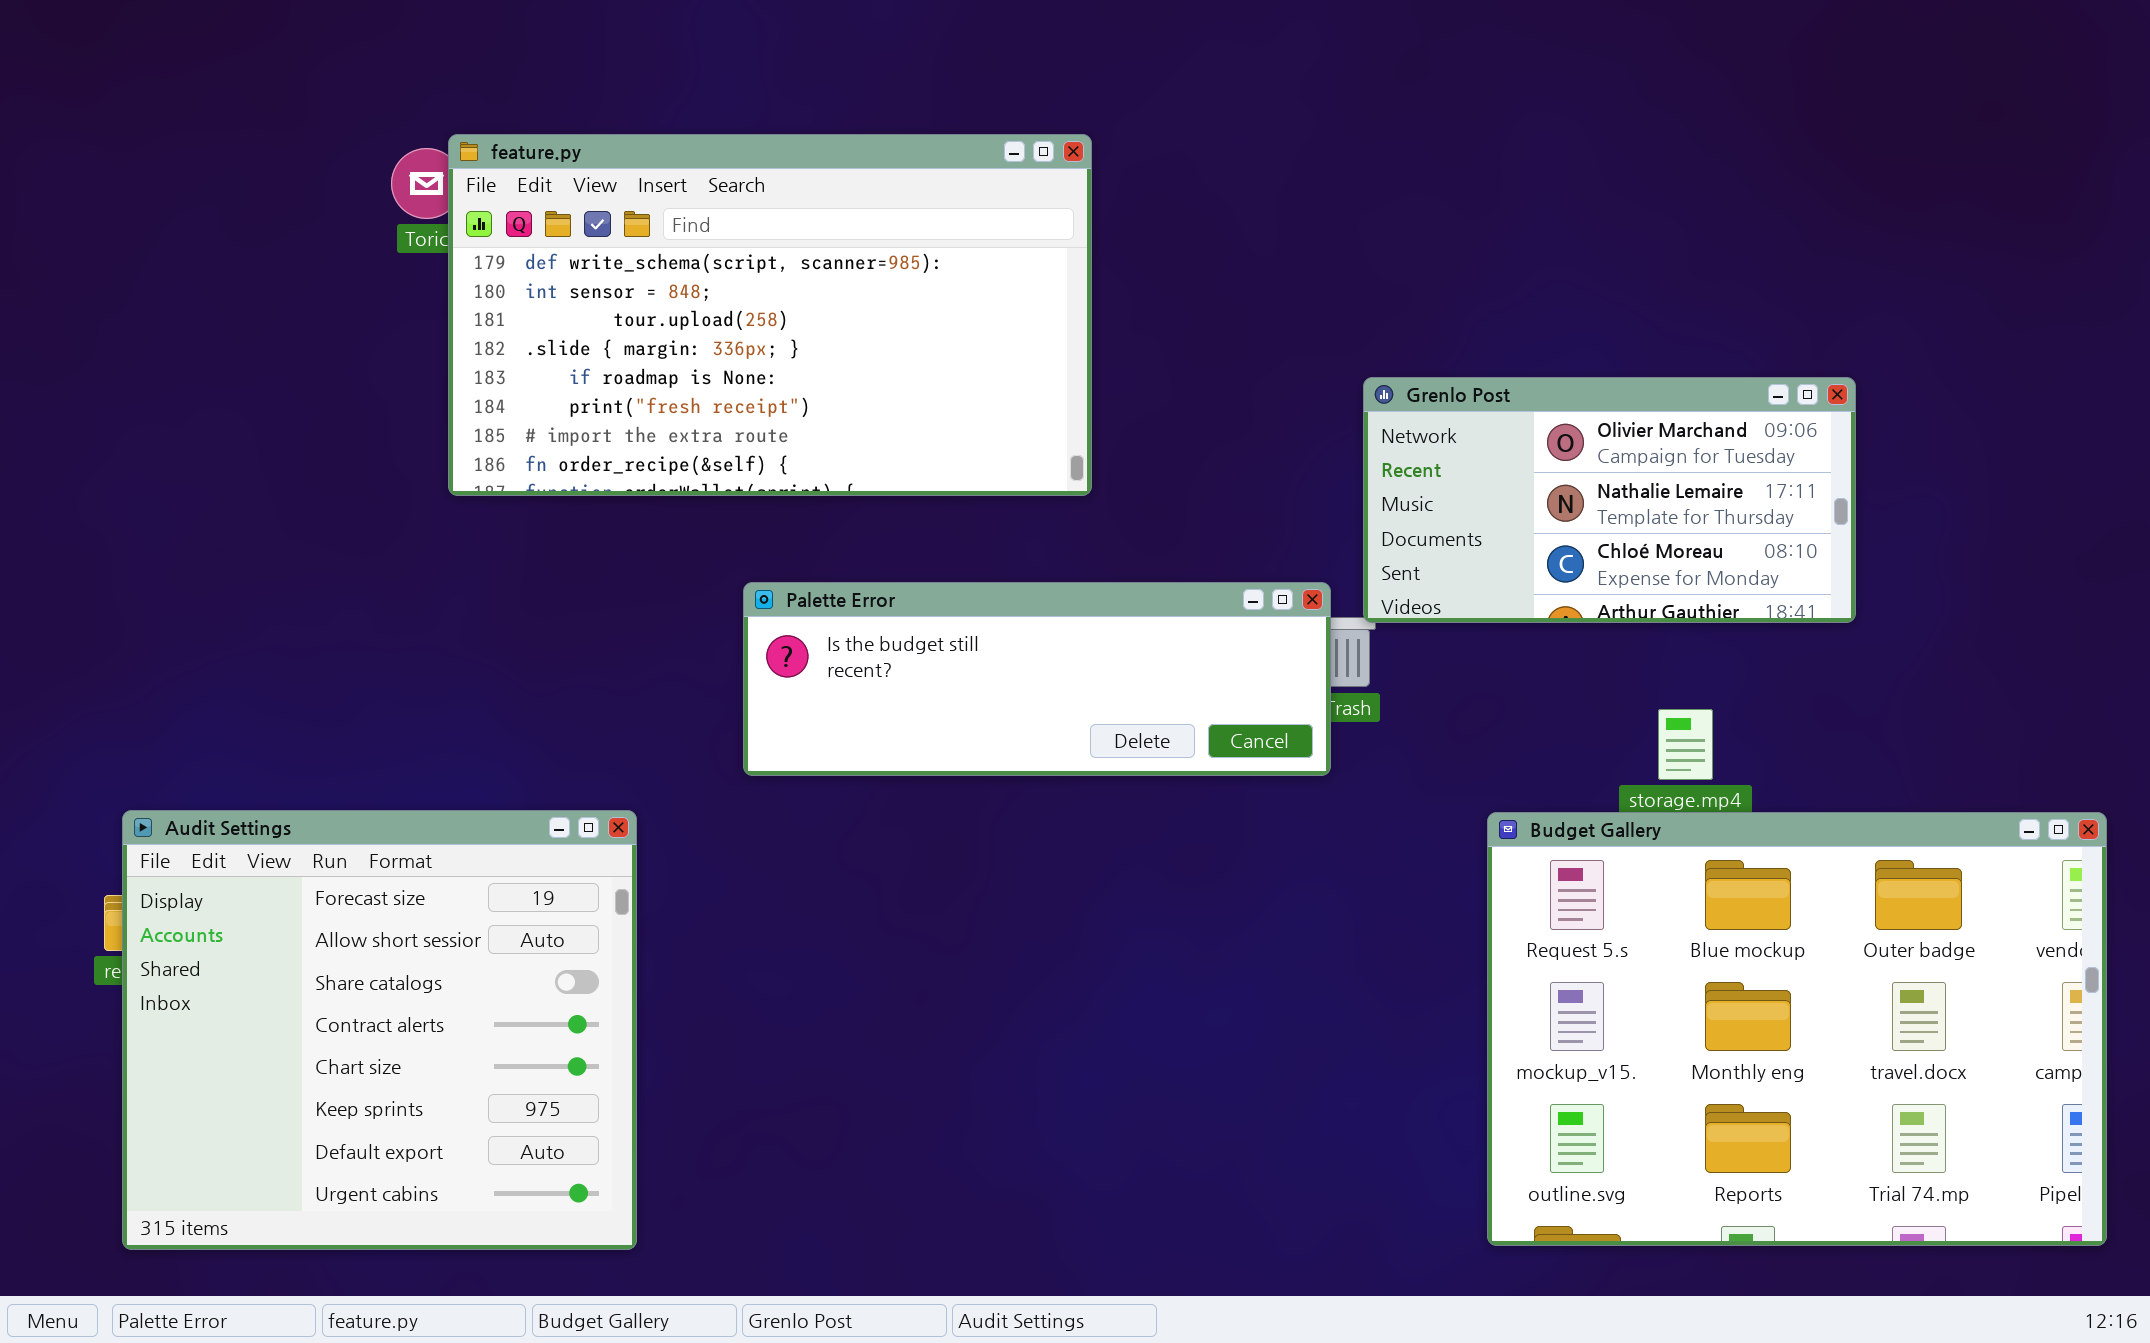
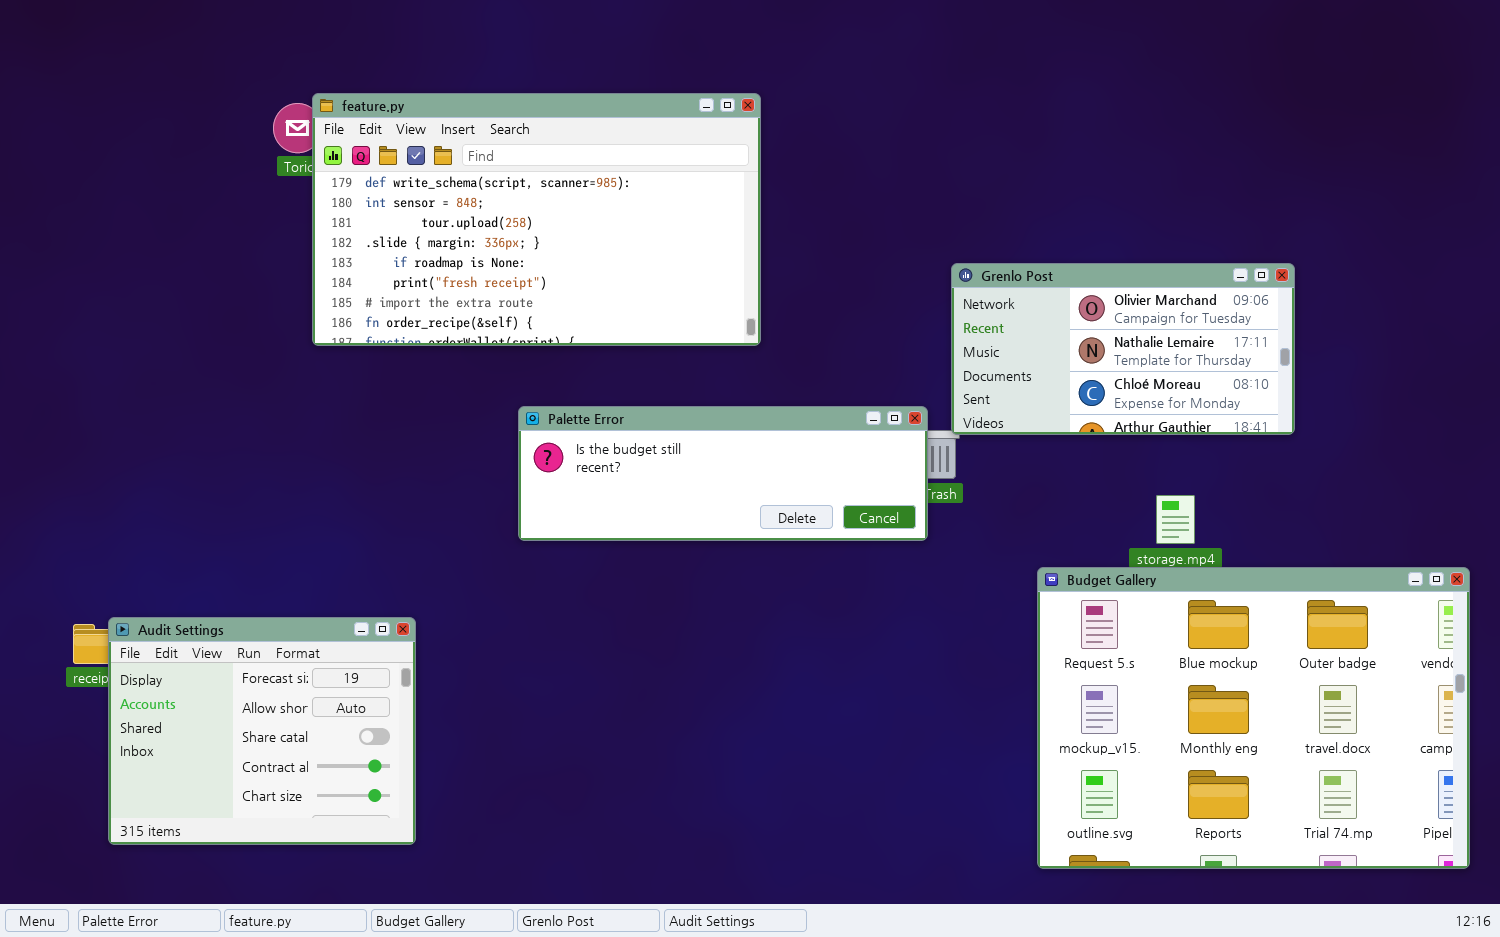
Audit Settings: [122,810,637,1250] -> [108,617,416,845], moved, resized

